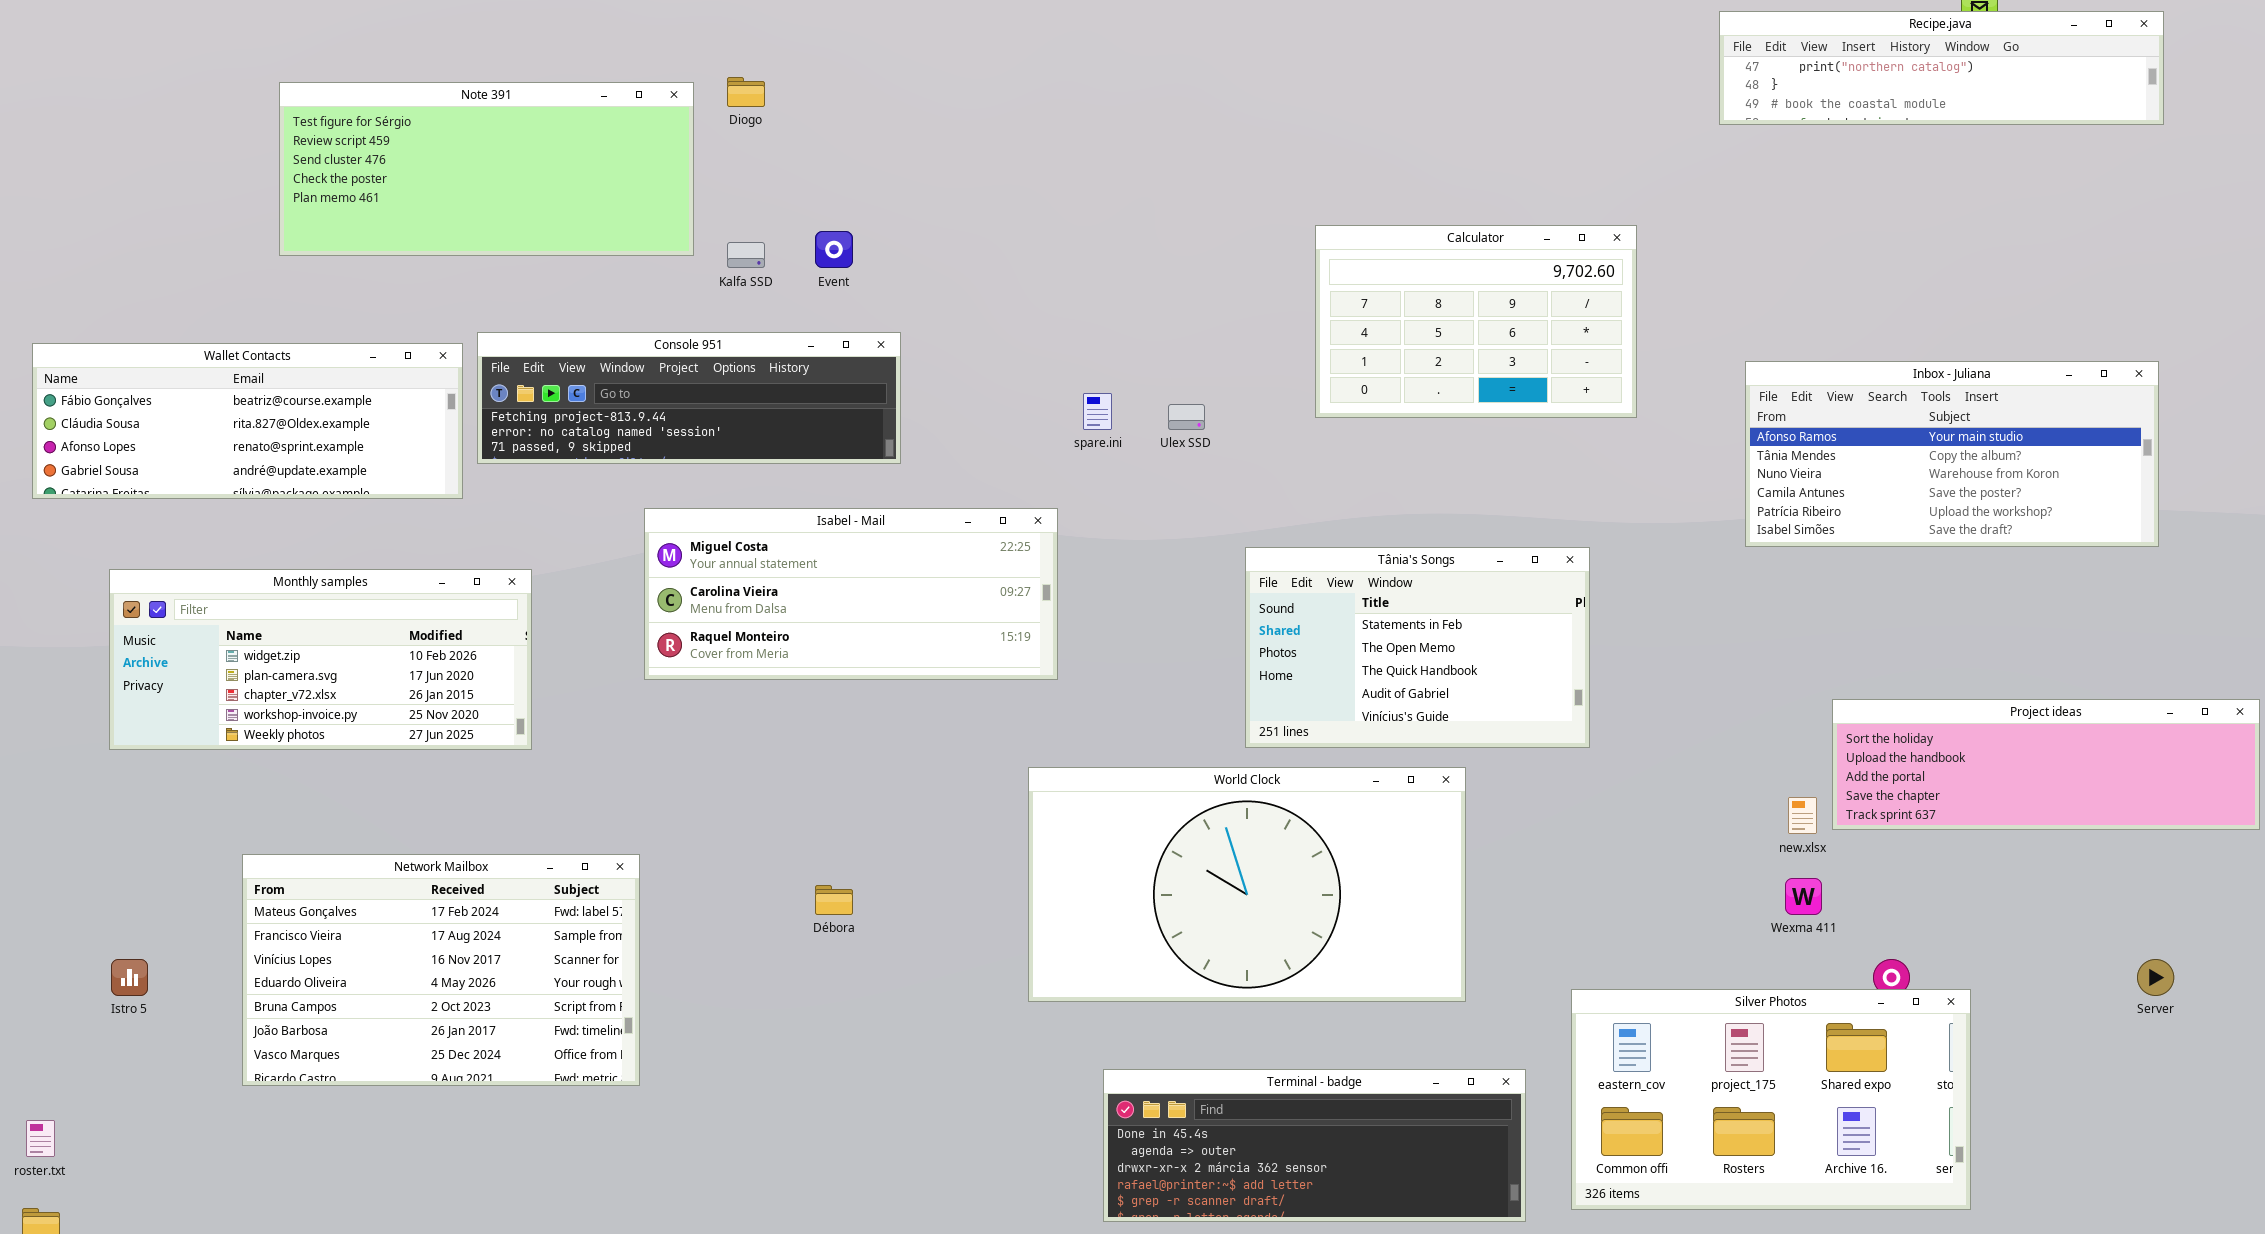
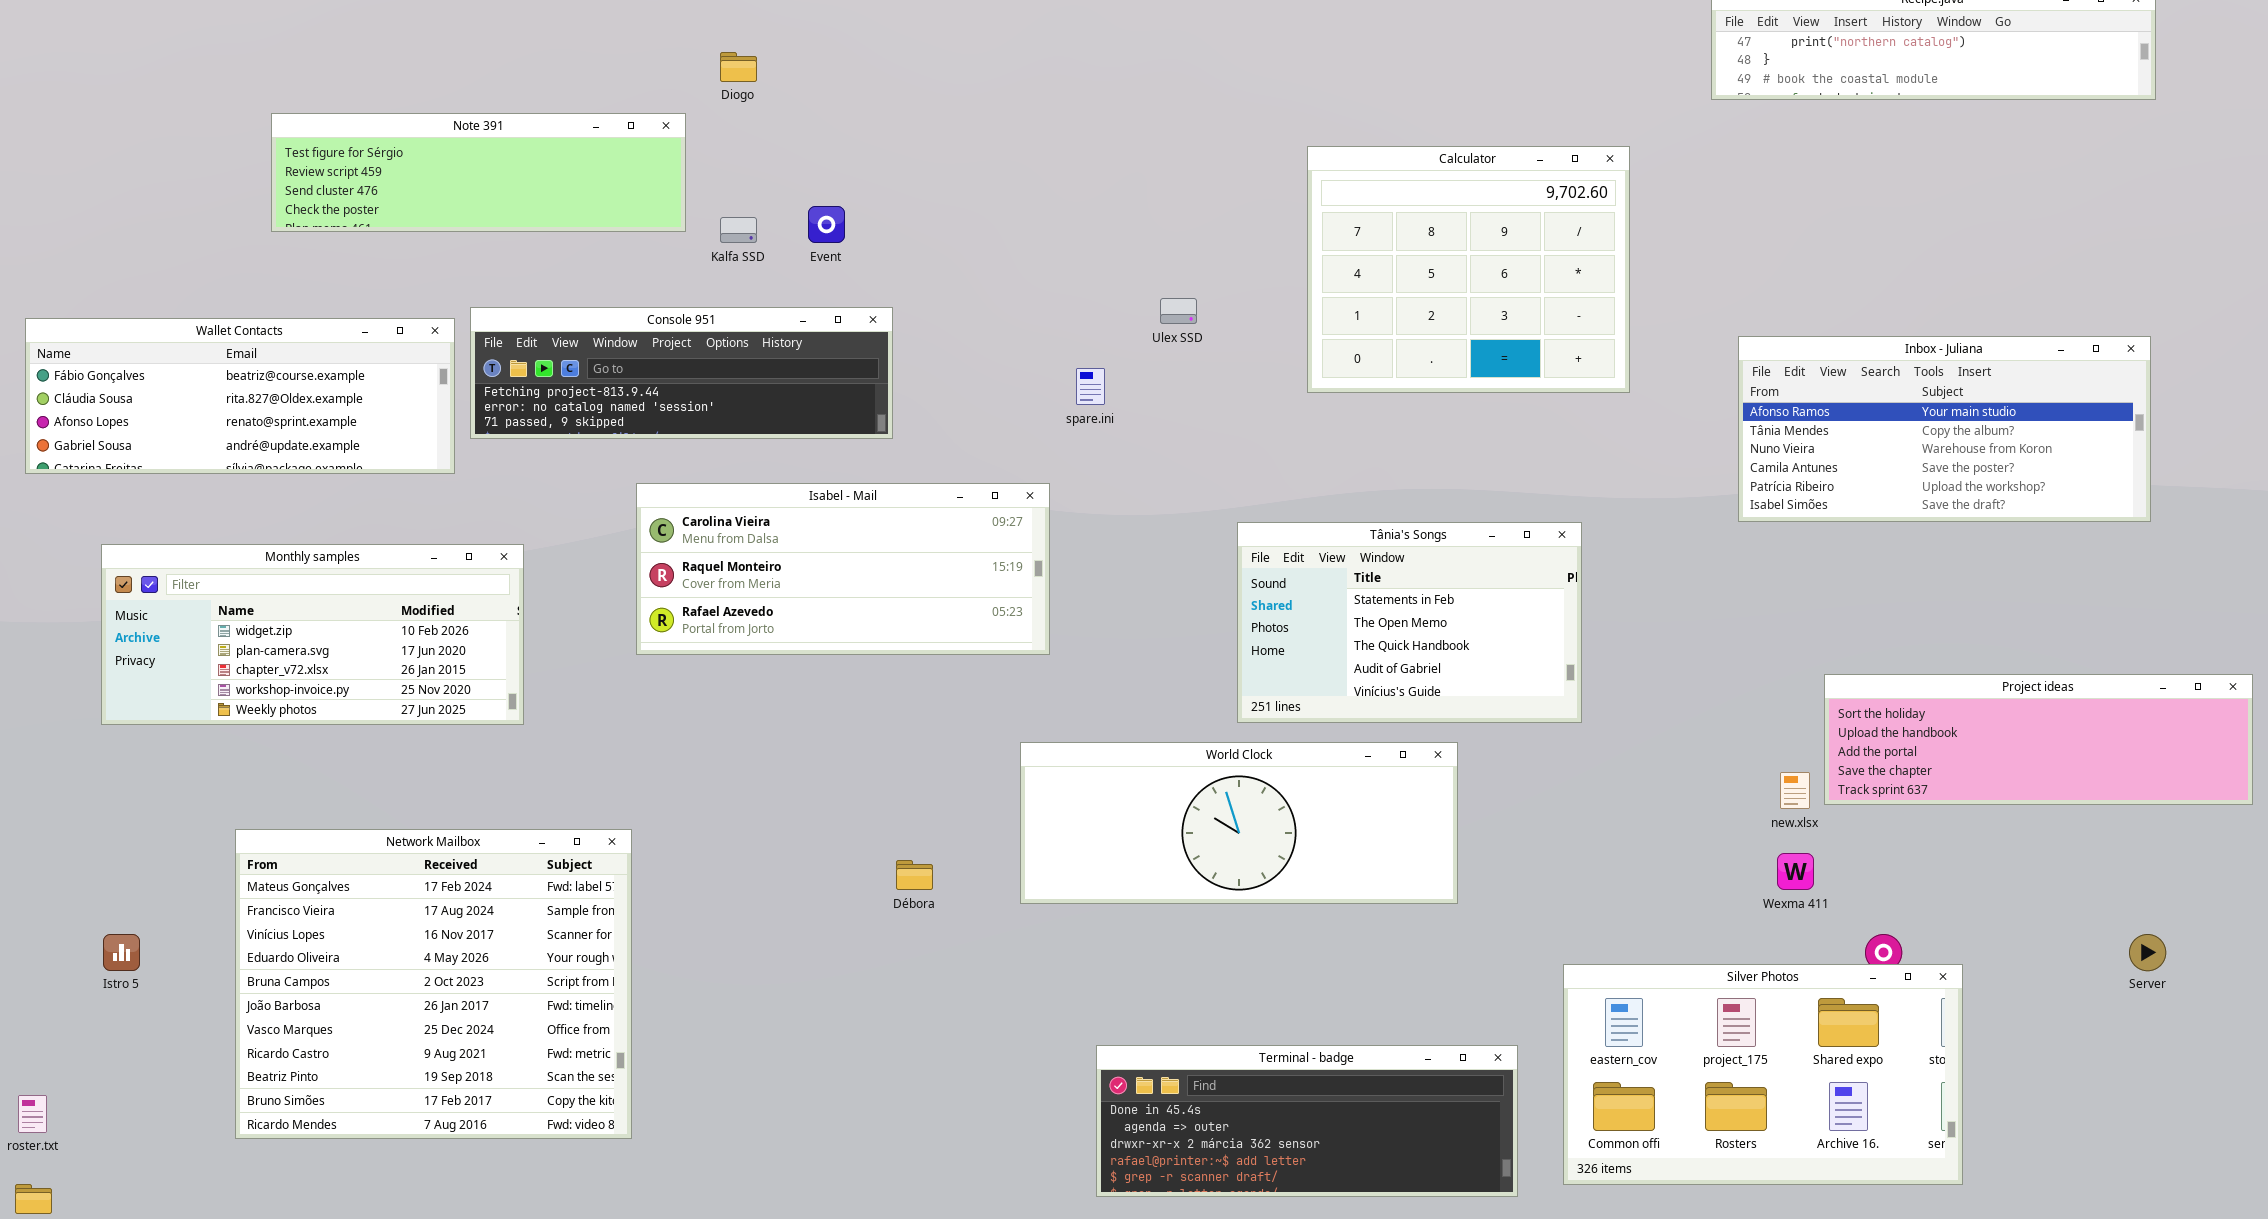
Note 391: [279,82,694,256] -> [271,113,686,232], resized
Calculator: [1315,225,1637,418] -> [1307,146,1630,393], resized
Ulex SSD: [1168,404,1205,430] -> [1160,298,1197,324], moved
Isabel - Mail: [644,508,1058,680] -> [636,483,1050,655], scrolled down 1 row
World Clock: [1028,767,1466,1002] -> [1020,742,1458,904], resized
Network Mailbox: [242,854,640,1086] -> [235,829,632,1139], resized
Débora: [815,885,853,915] -> [896,860,933,890], moved

